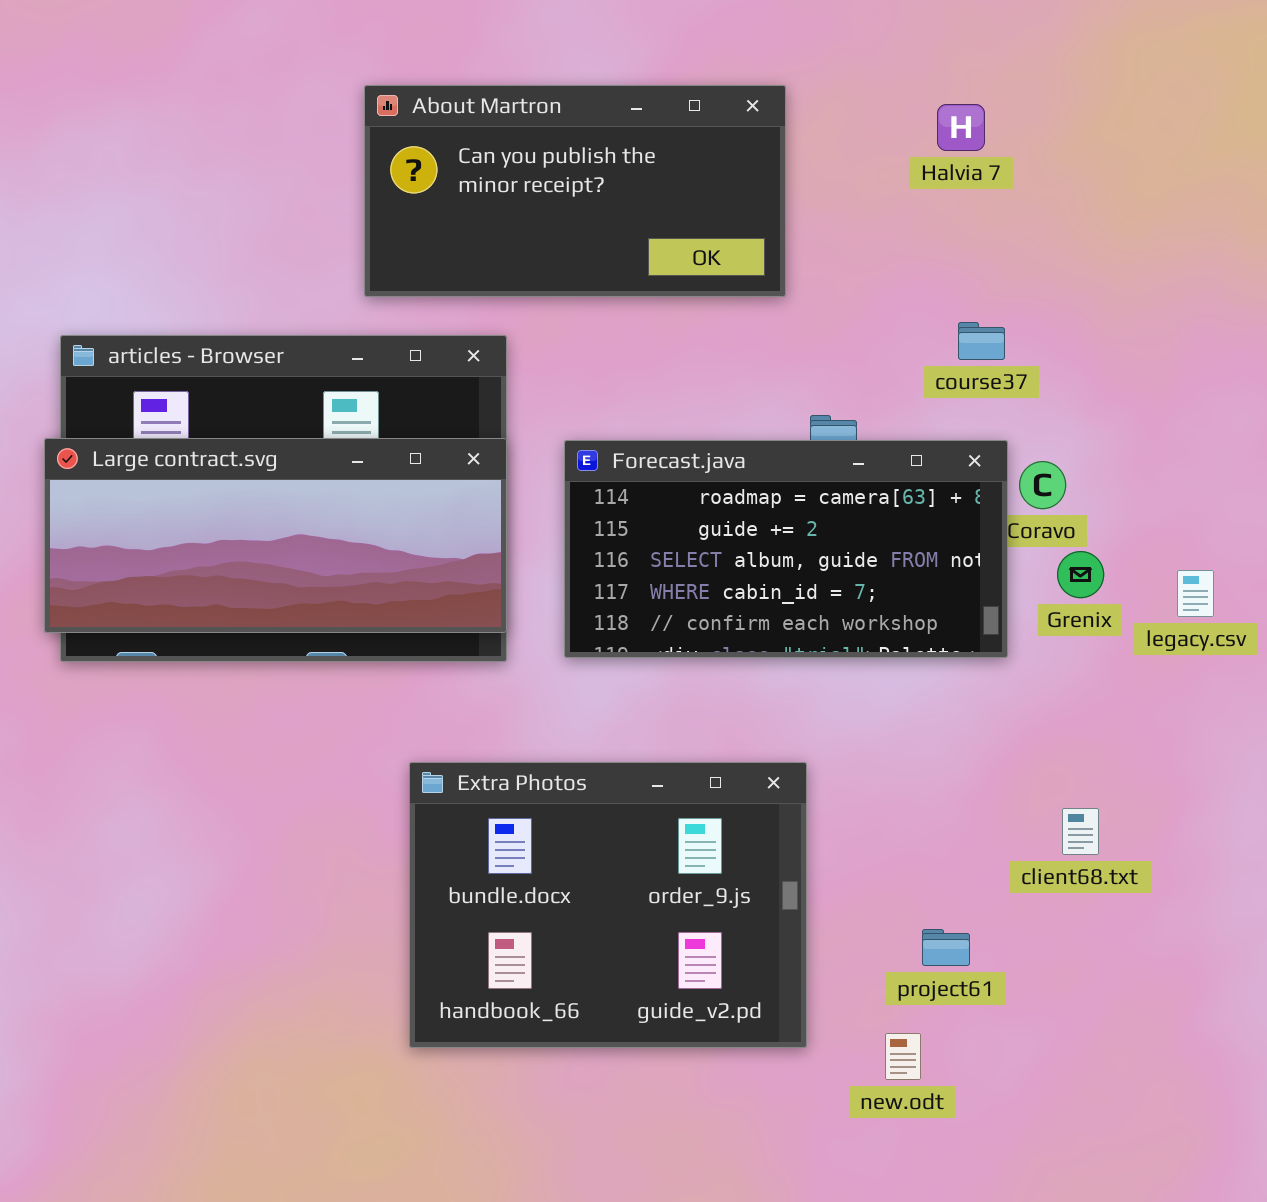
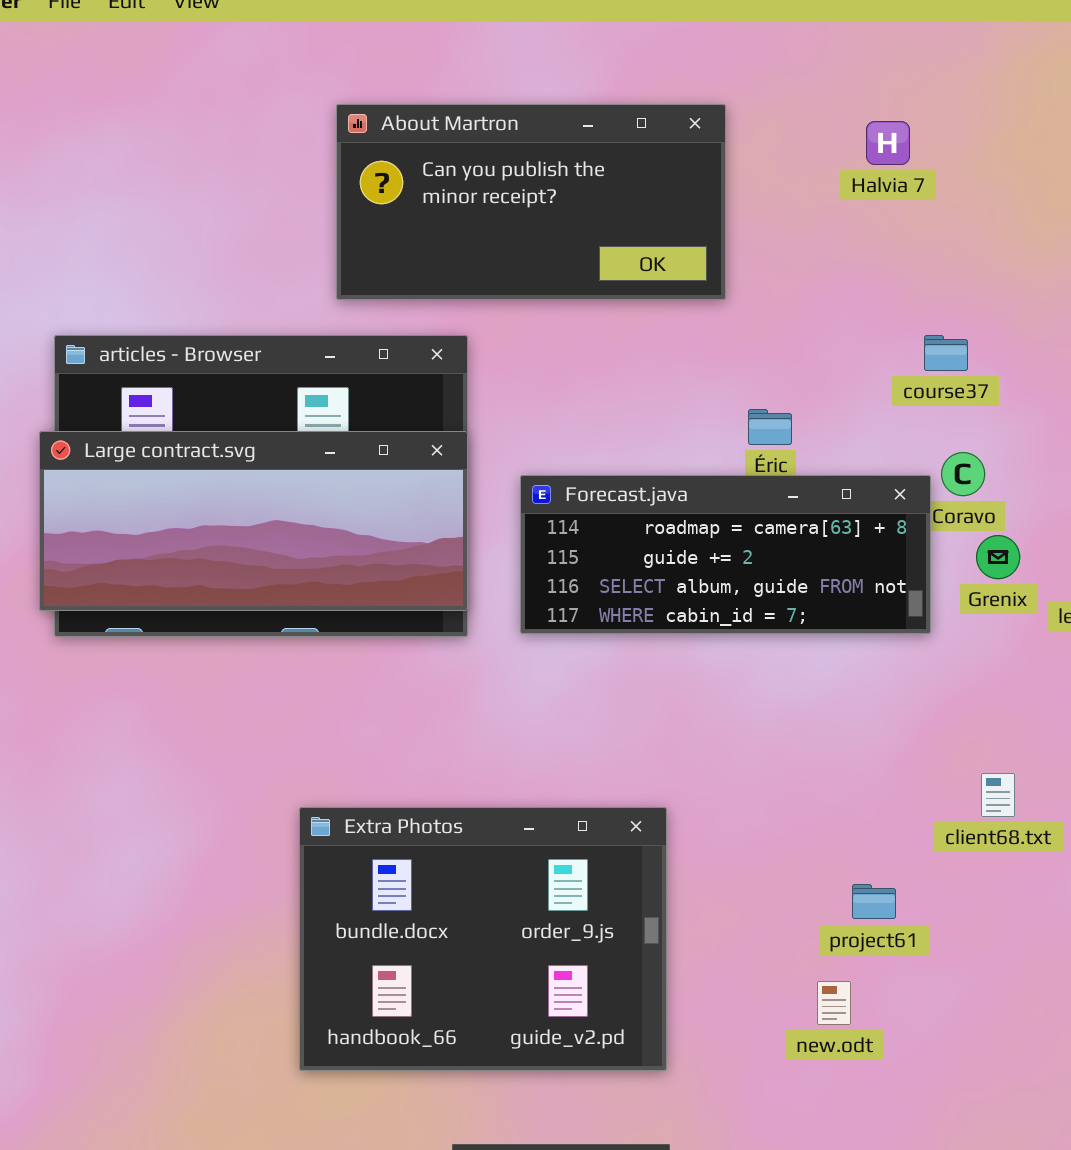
course37: [958,322,1005,360] -> [924,335,968,371], moved
Forecast.java: [564,440,1008,658] -> [520,475,931,634], resized
Extra Photos: [409,762,807,1048] -> [299,807,667,1071], moved

